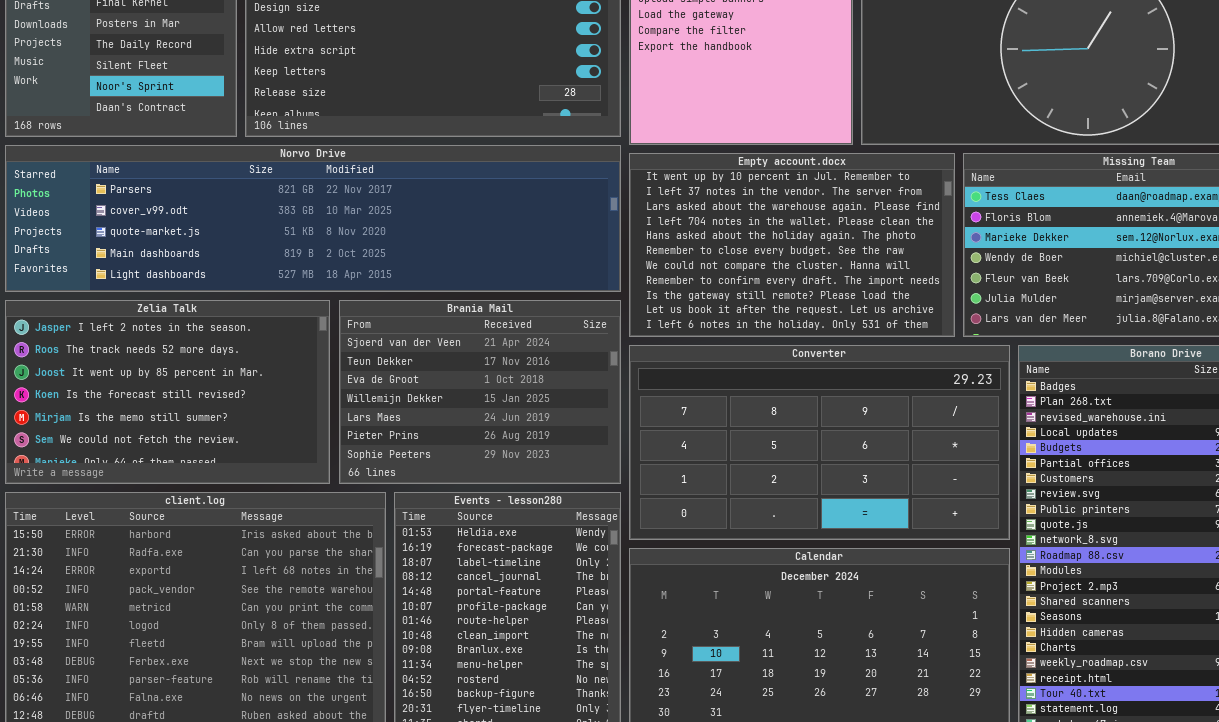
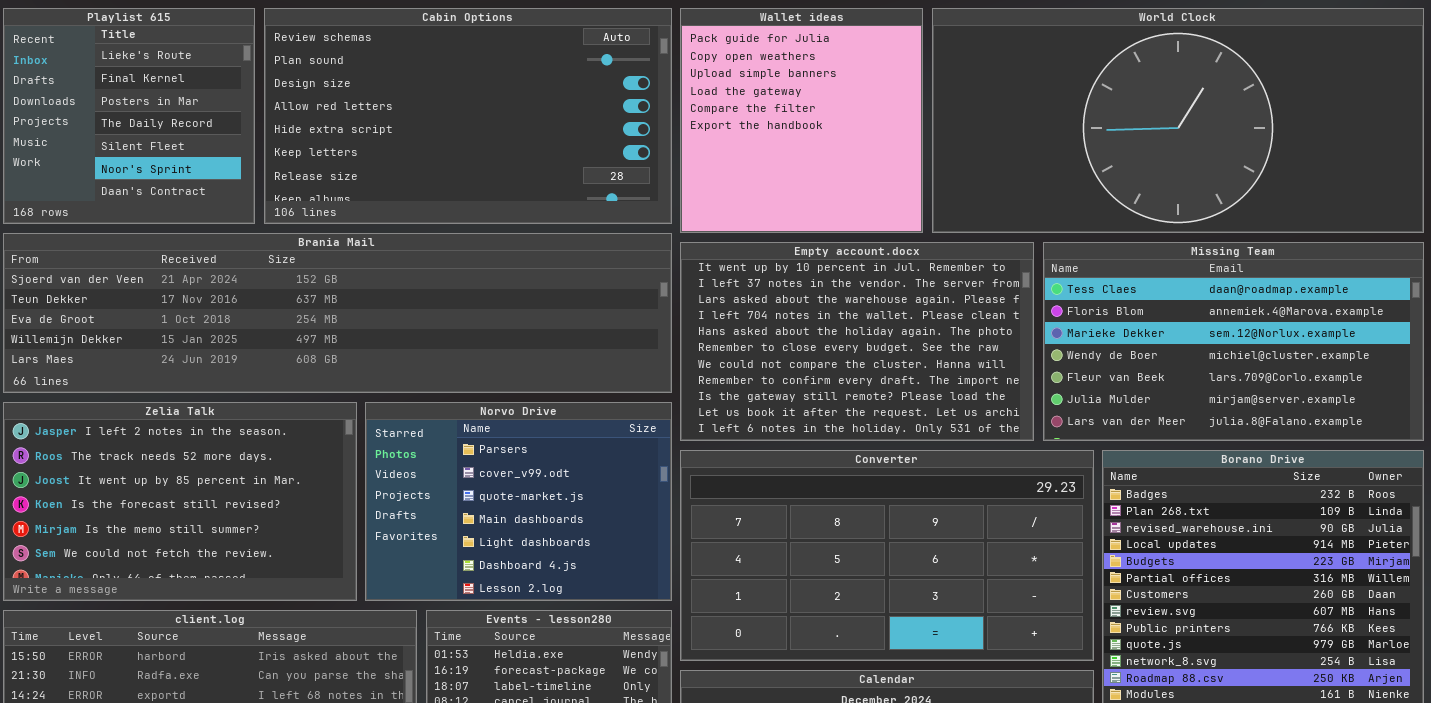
Norvo Drive: [5,145,621,292] -> [365,402,672,601], moved, resized
Brania Mail: [339,300,621,484] -> [3,233,672,393], moved, resized

